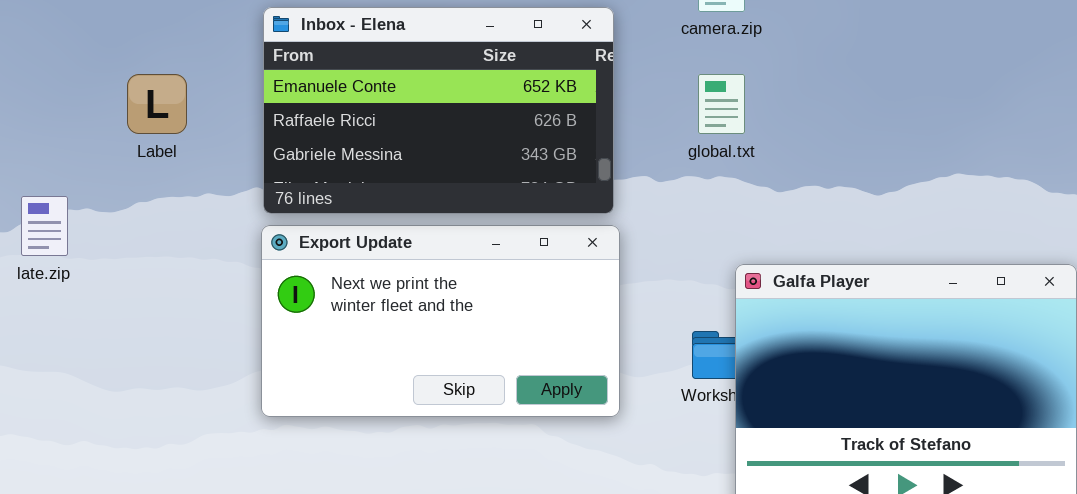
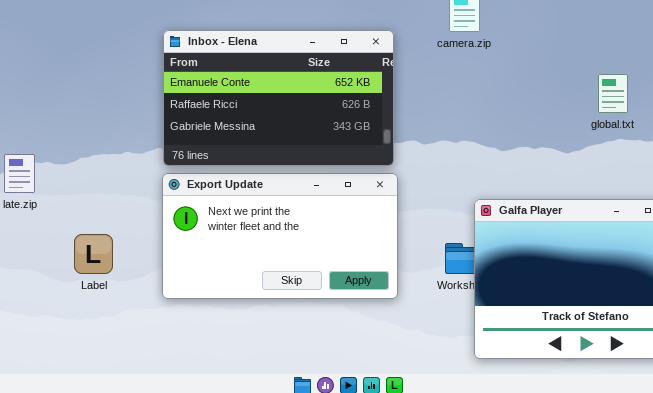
Label: [127,74,187,134] -> [74,234,113,274], moved
global.txt: [698,74,745,134] -> [598,74,628,113], moved

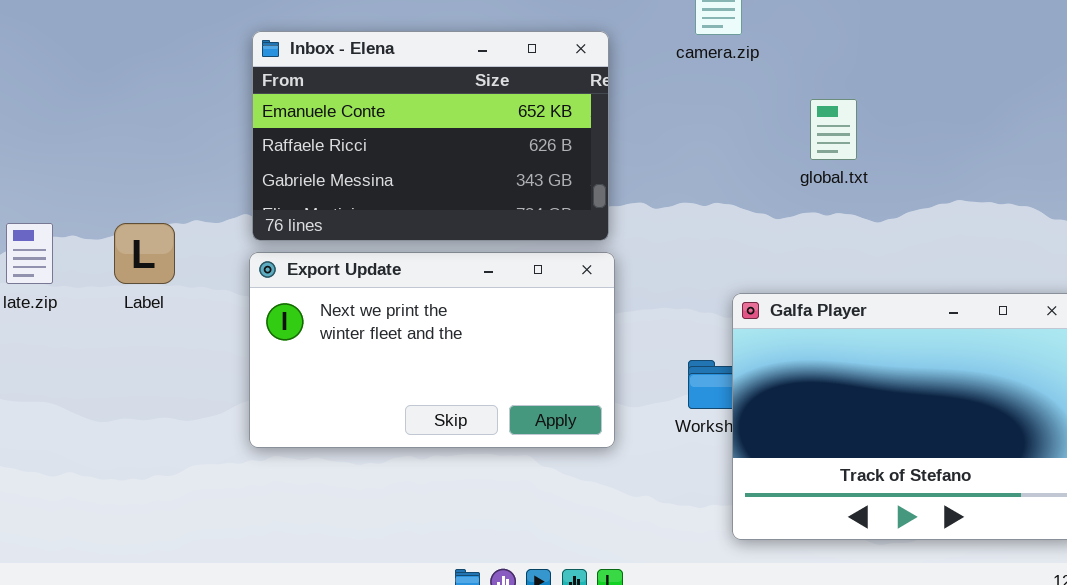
global.txt: [598,74,628,113] -> [810,99,857,160], moved
Label: [74,234,113,274] -> [114,223,175,284], moved

